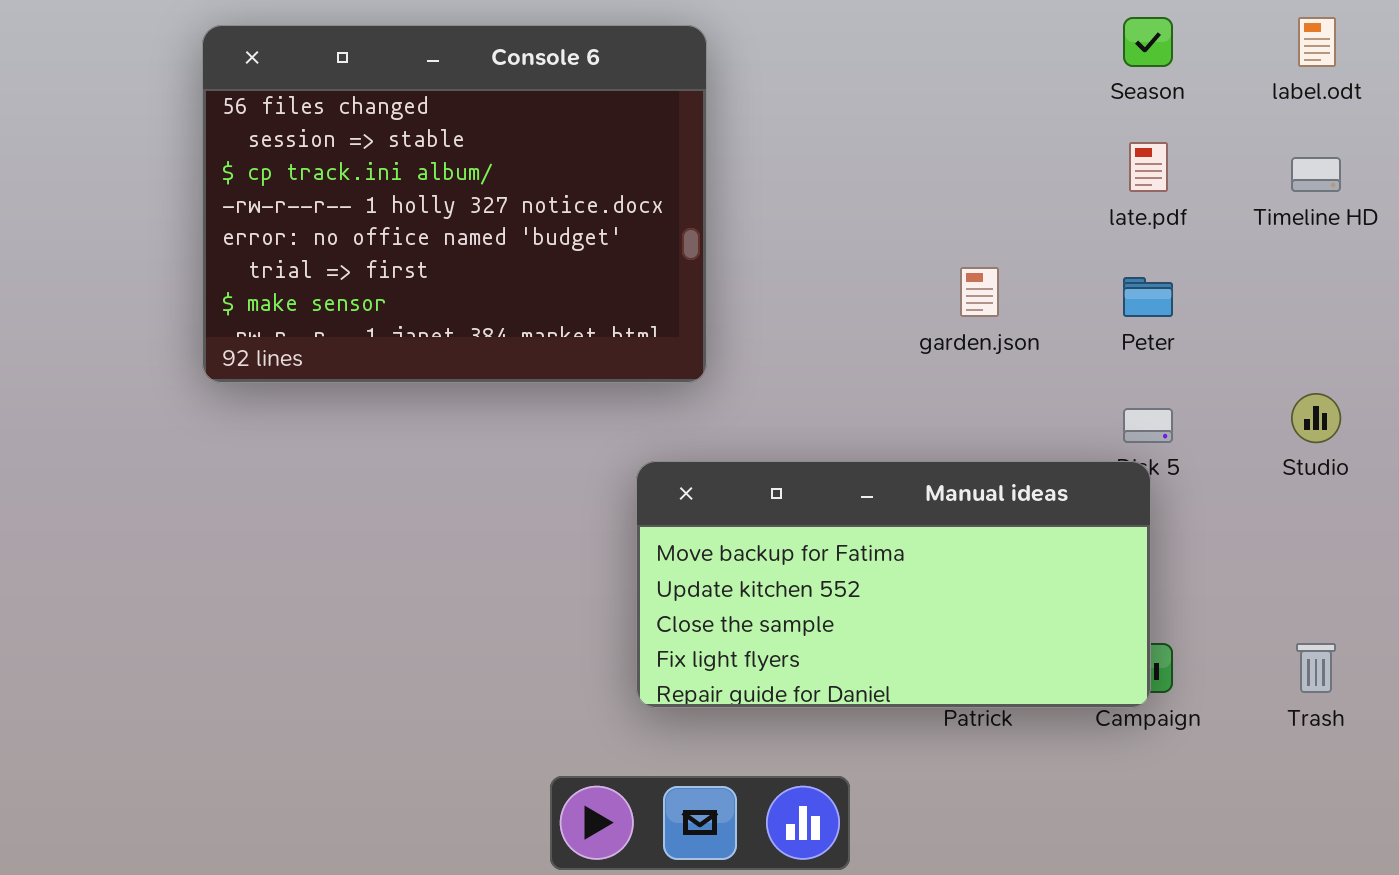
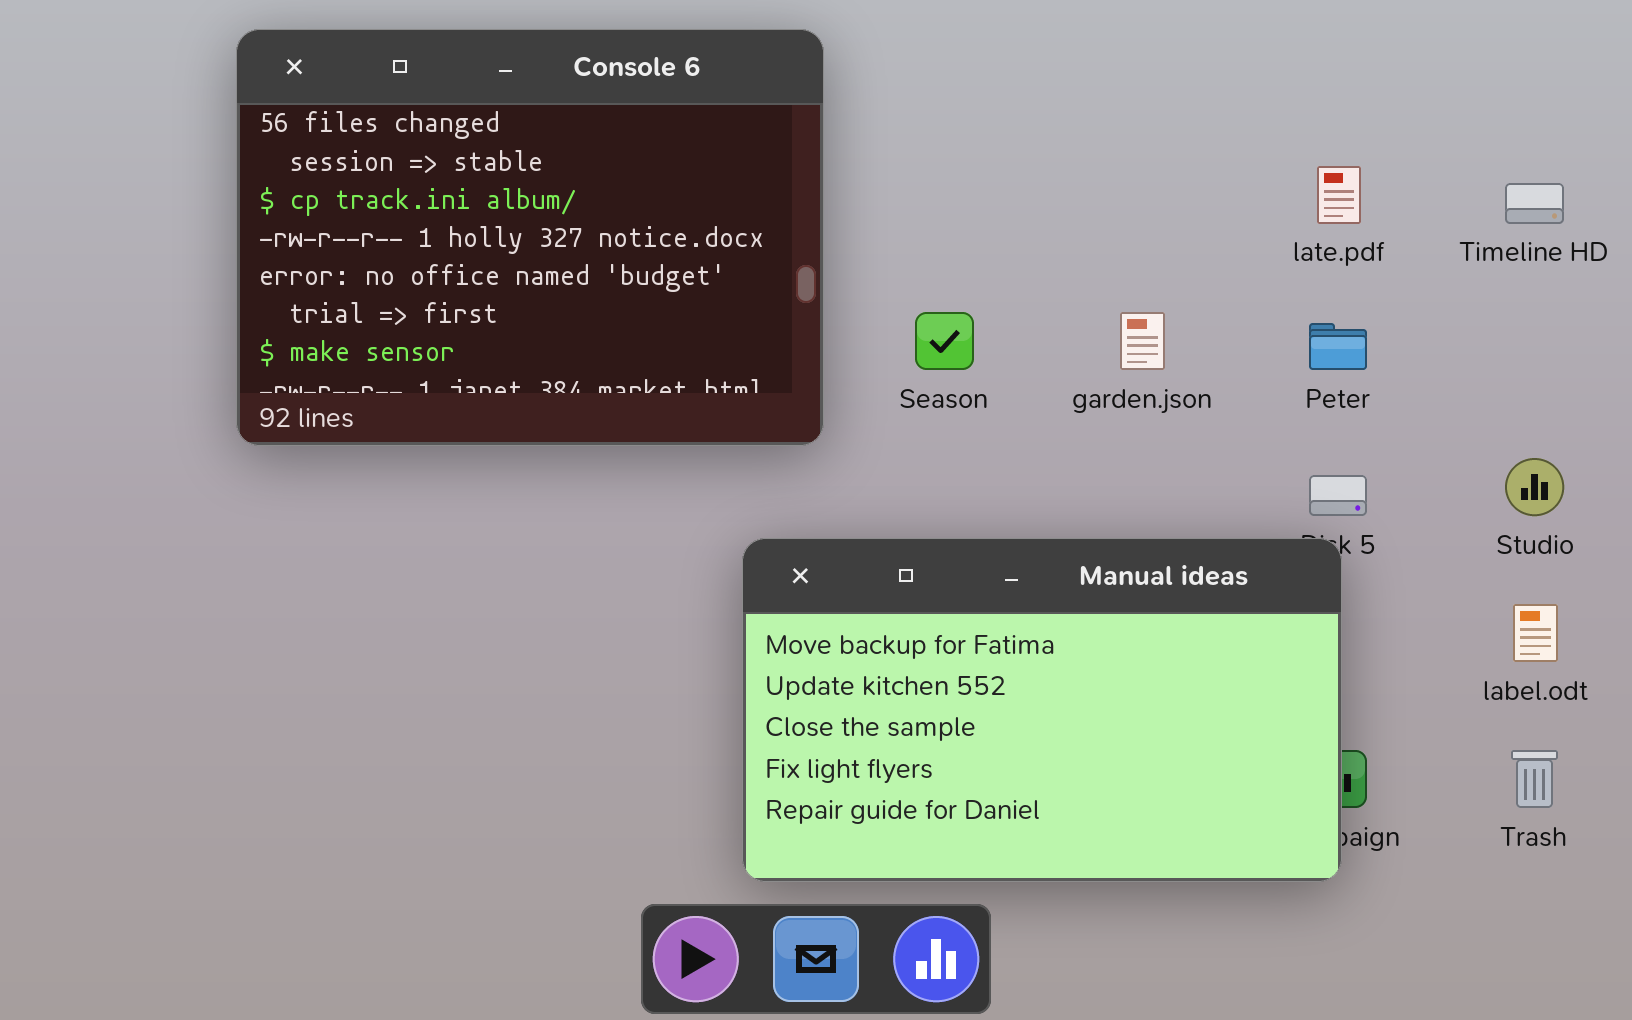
Season: [1123,17,1173,67] -> [915,312,974,370], moved
label.odt: [1298,17,1336,67] -> [1513,604,1558,662], moved
Manual ideas: [636,461,1151,708] -> [742,538,1342,882], resized

